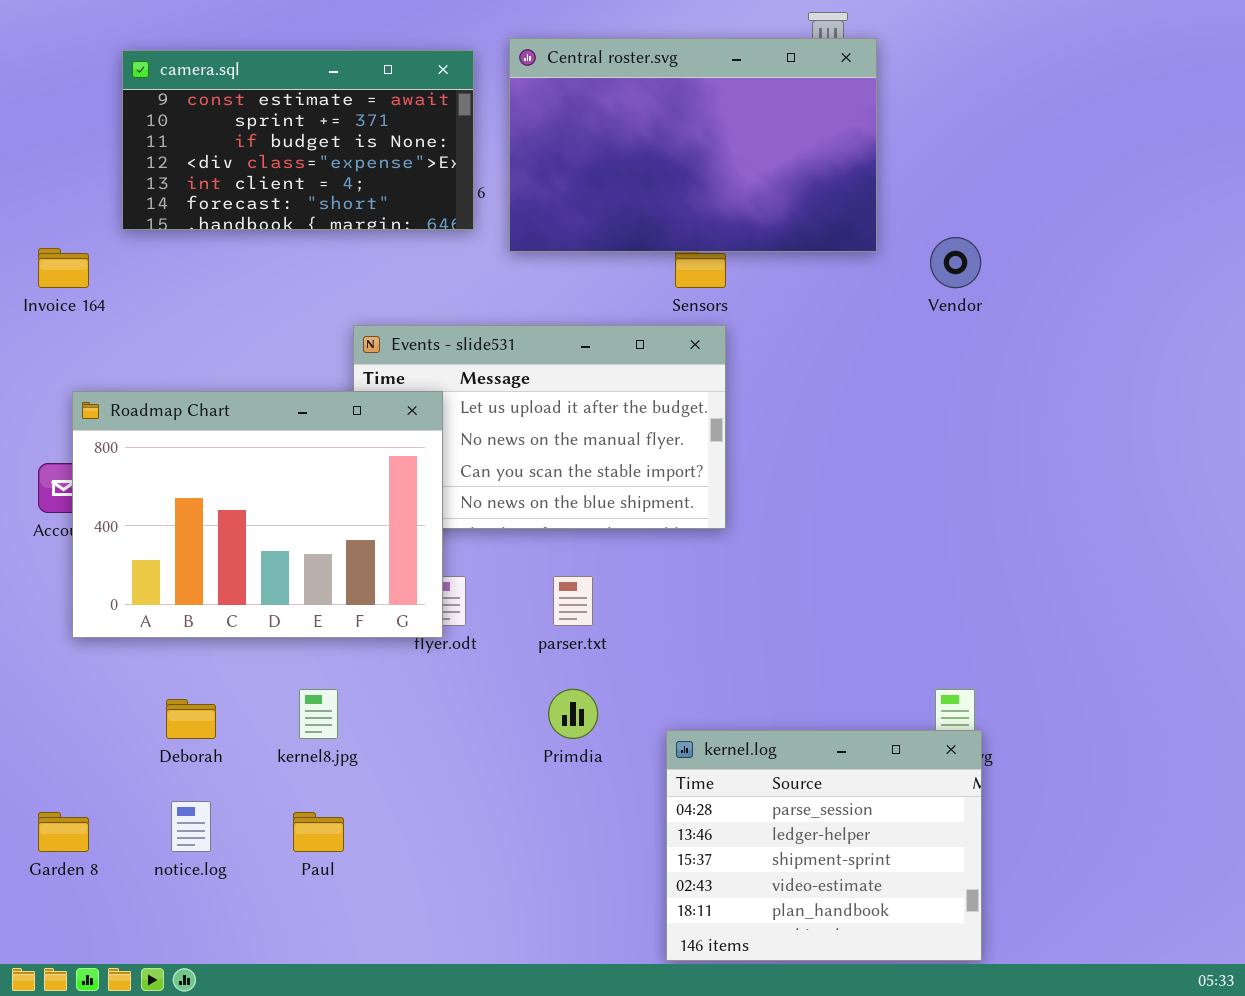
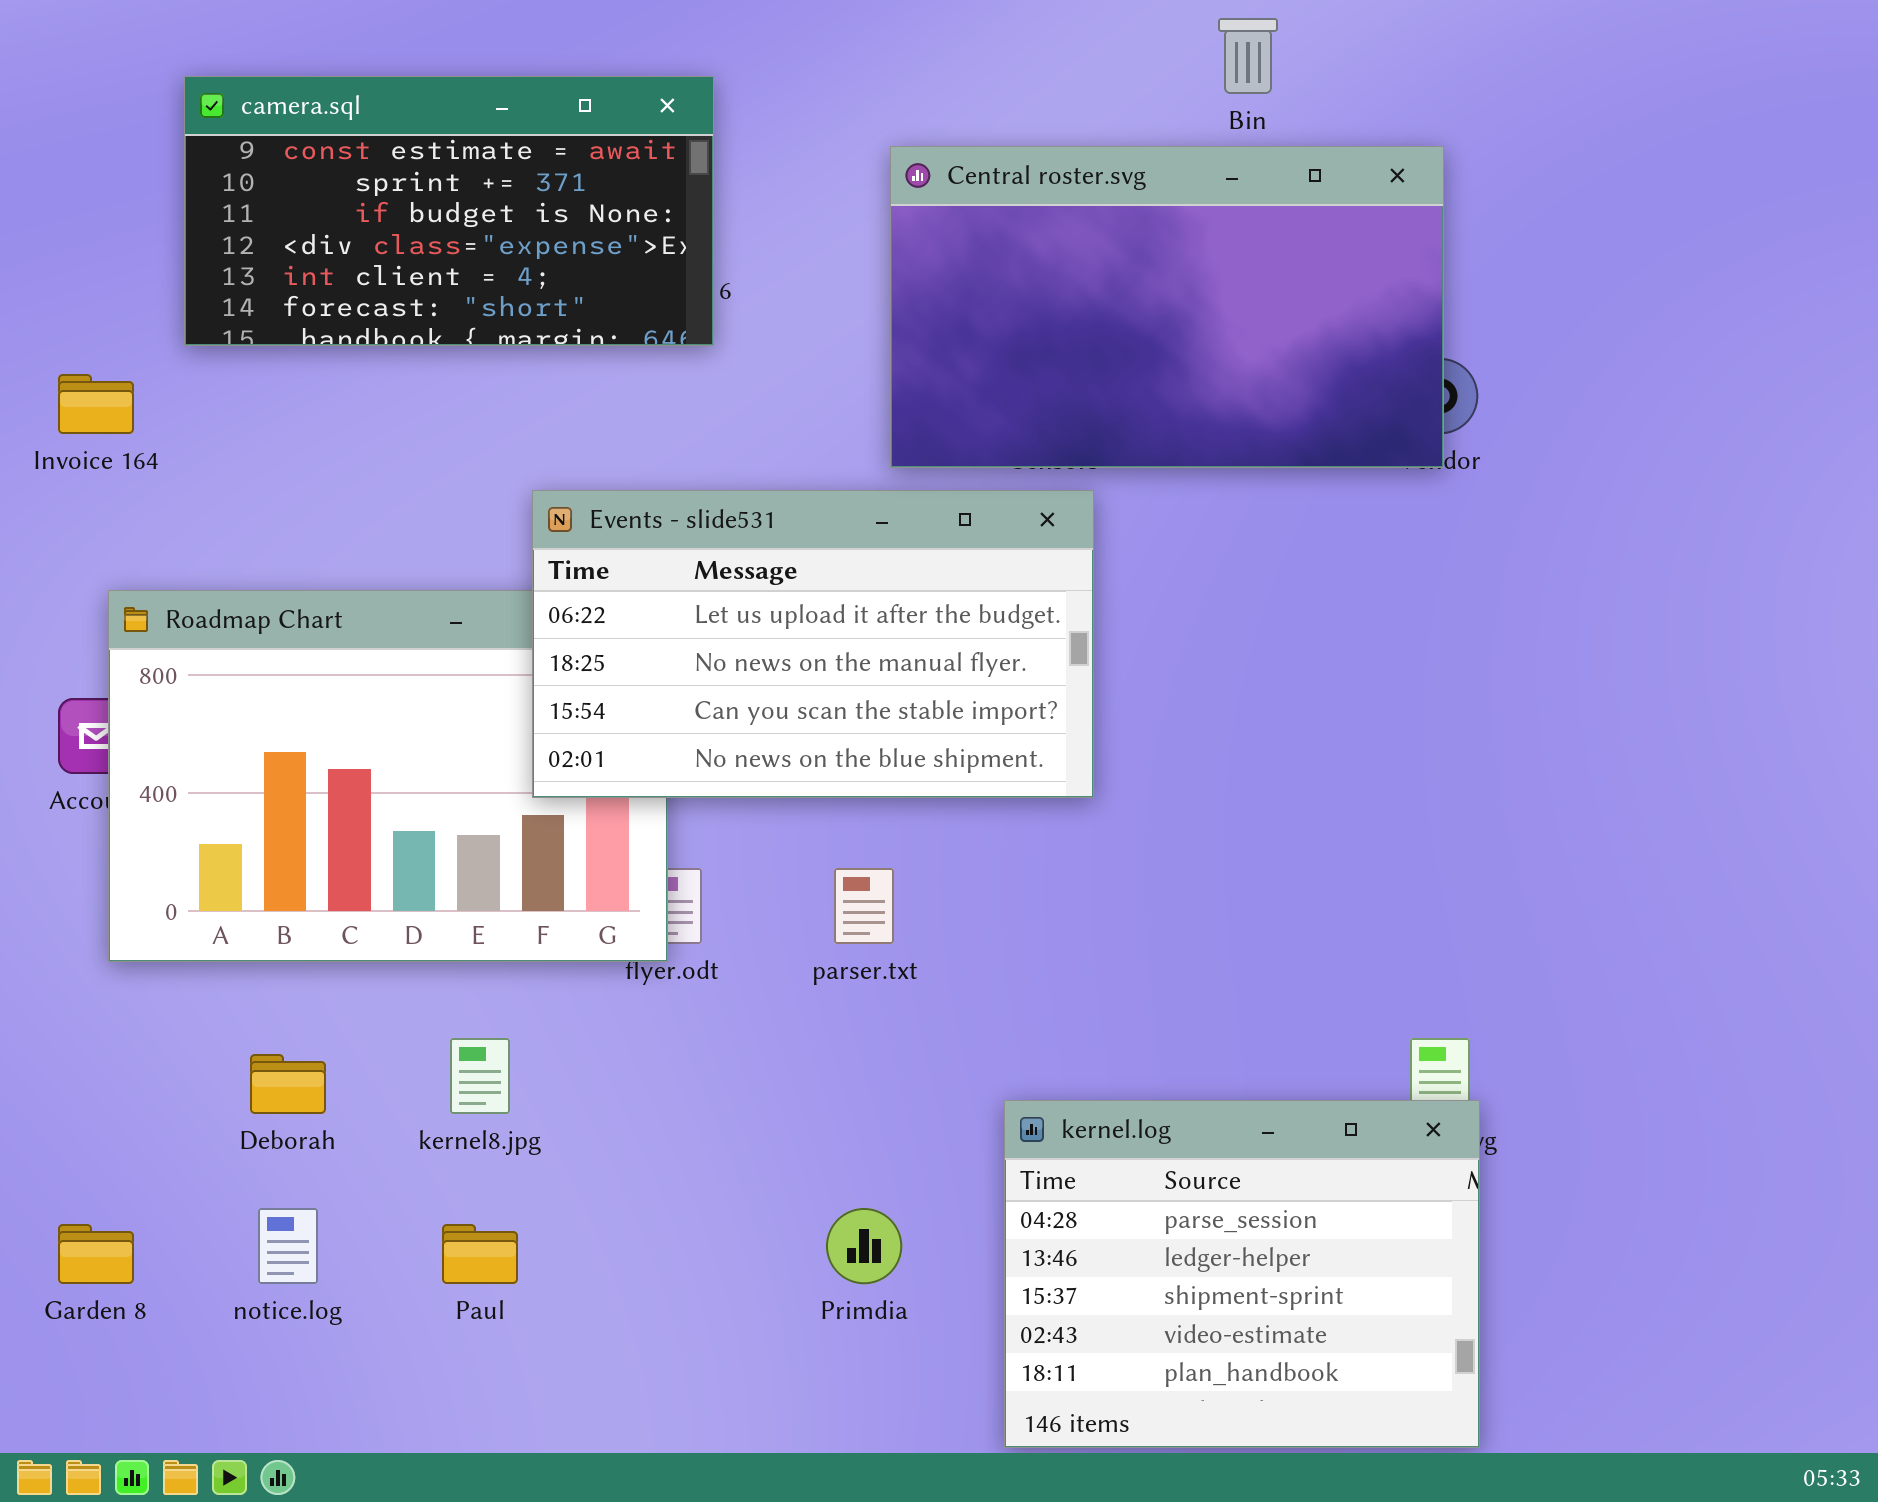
Central roster.svg: [509,38,877,252] -> [890,146,1444,468], moved
Events - slide531: [353,325,726,529] -> [532,490,1094,798], raised
Primdia: [548,689,598,739] -> [826,1208,902,1284], moved

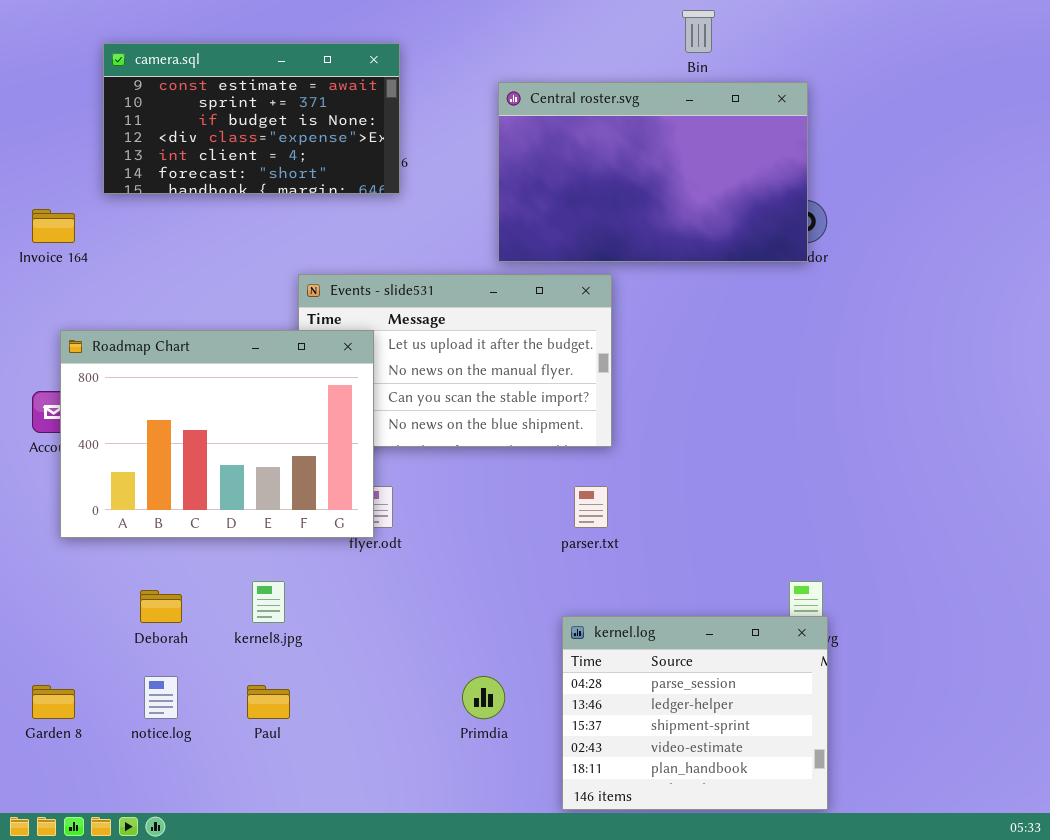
Roadmap Chart: [108,590,668,962] -> [60,330,374,538], raised
parser.txt: [834,868,894,944] -> [574,486,608,528], moved

